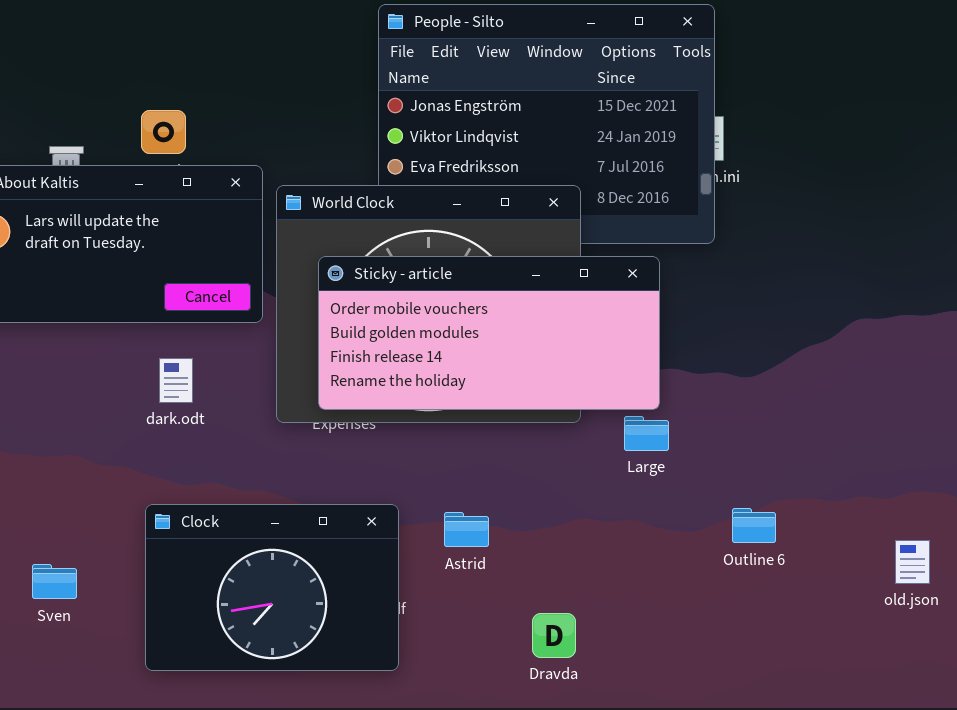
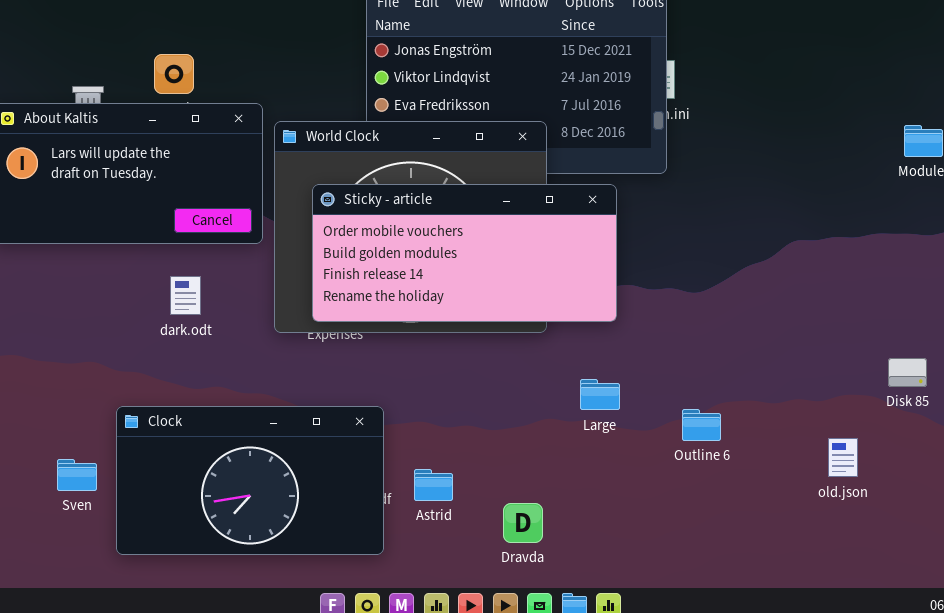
Large: [624,416,669,451] -> [580,379,620,410], moved
Clock: [145,504,399,671] -> [116,406,384,555], resized
Astrid: [444,512,489,547] -> [414,469,453,501], moved

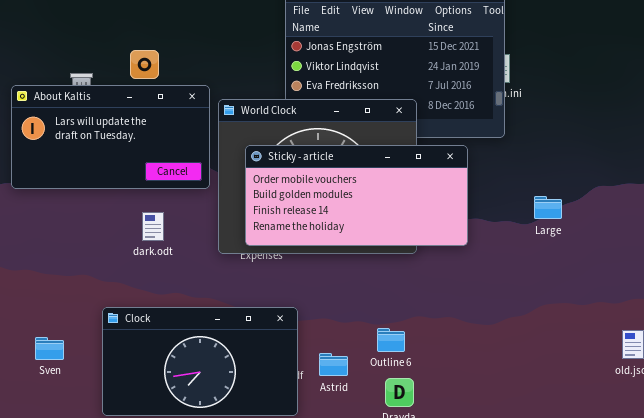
Large: [580,379,620,410] -> [534,196,562,219], moved
Outline 6: [682,409,721,441] -> [377,328,405,352], moved
Sven: [57,459,97,491] -> [35,337,64,360], moved

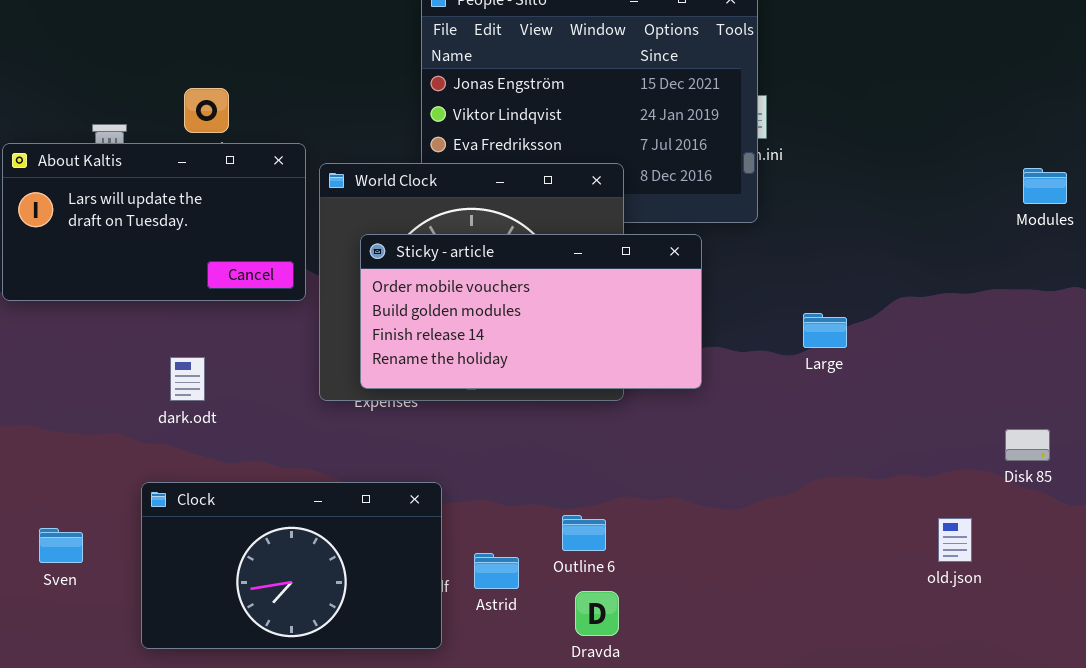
dark.odt: [142,212,164,241] -> [170,357,205,401], moved

